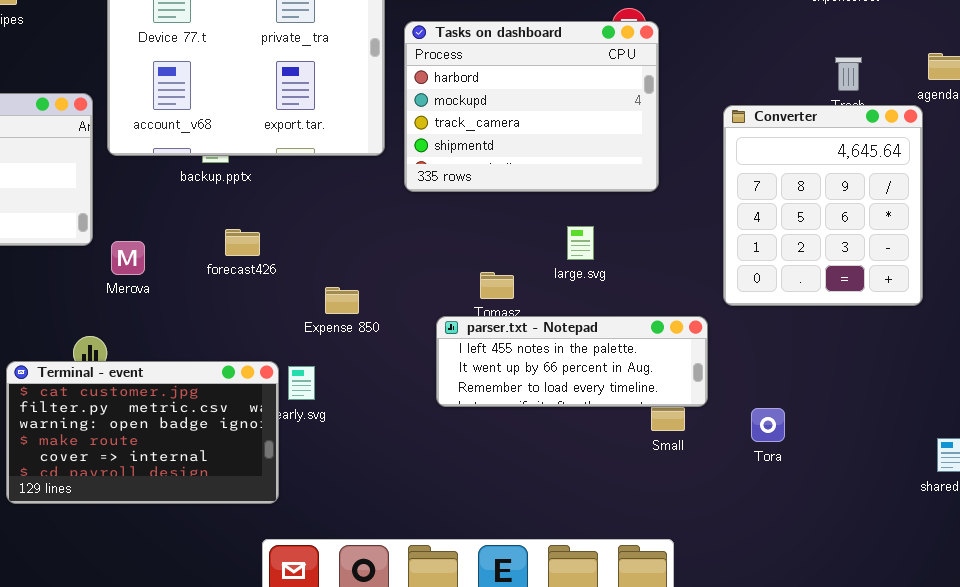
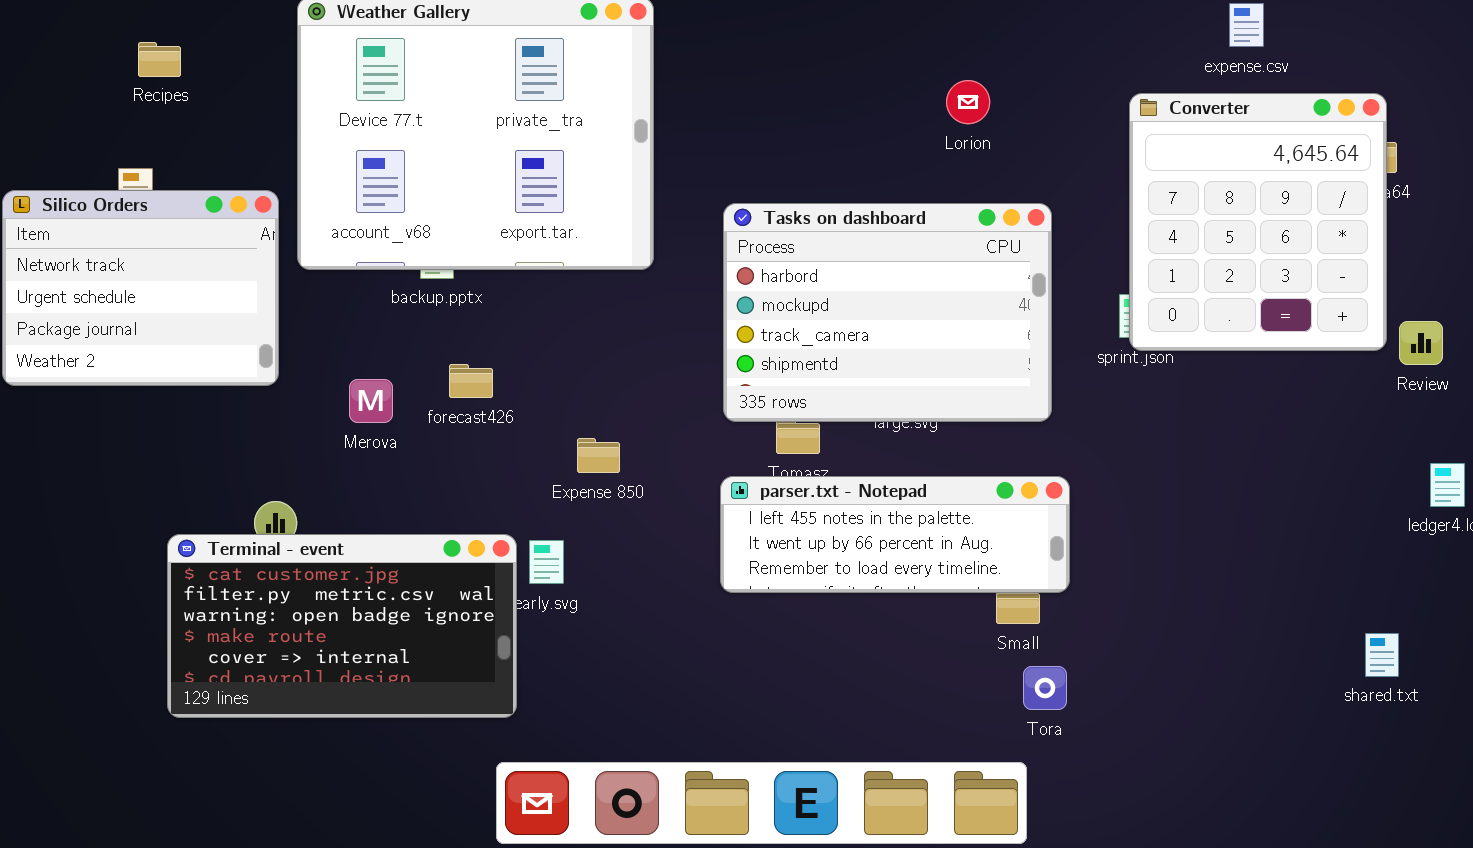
Tasks on dashboard: [404,21,659,192] -> [723,203,1052,422], moved
Converter: [723,105,923,306] -> [1129,93,1387,351], moved
Merova: [111,241,145,275] -> [349,379,393,423], moved
Tora: [751,408,785,442] -> [1023,666,1067,710], moved

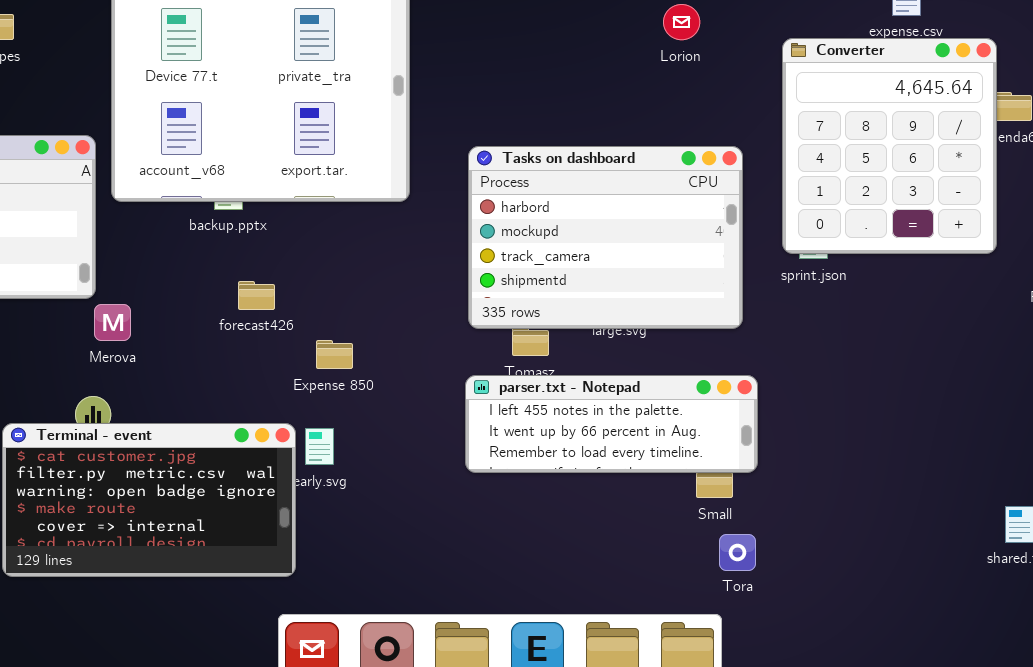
Lorion: [946,80,990,124] -> [663,4,700,40], moved
Converter: [1129,93,1387,351] -> [782,38,997,254], moved
Merova: [349,379,393,423] -> [94,304,131,341], moved
Expense 850: [577,438,620,473] -> [316,340,353,369], moved

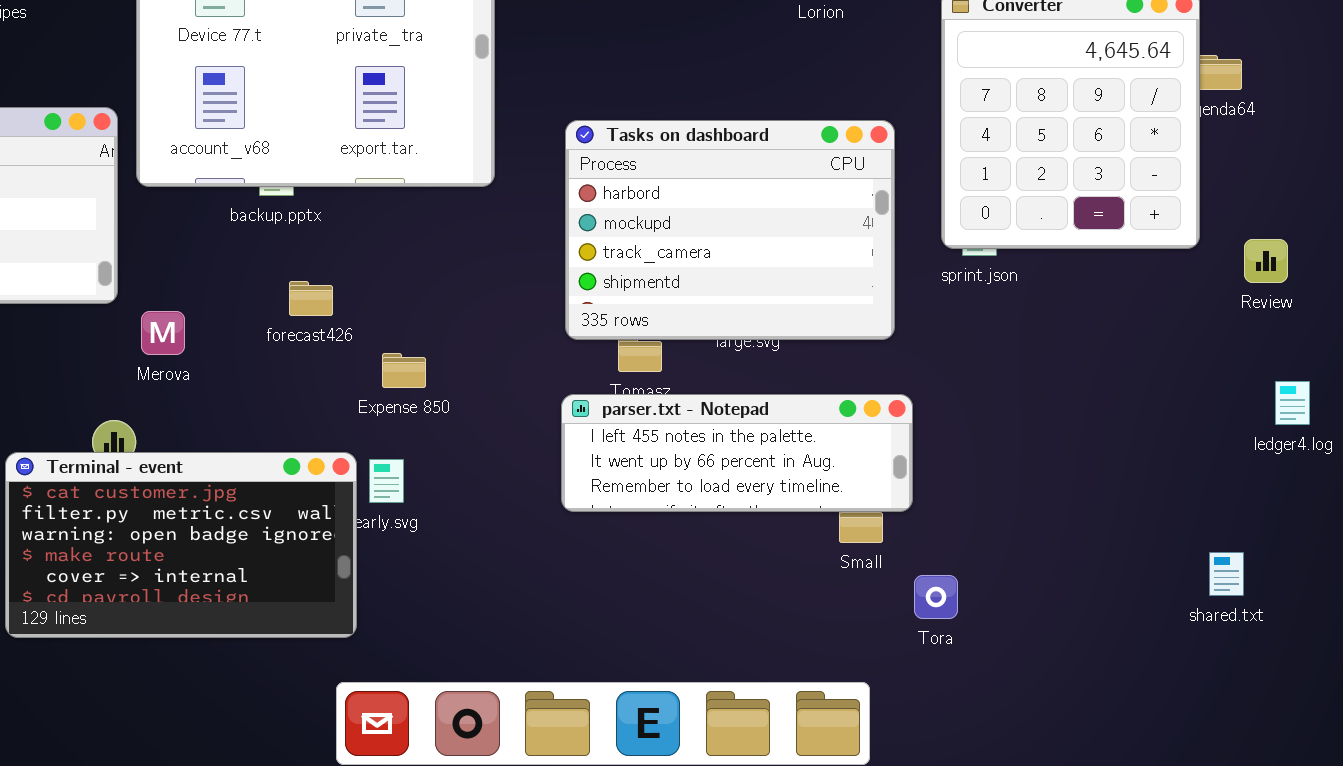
Merova: [94,304,131,341] -> [141,311,185,355], moved
Tora: [719,534,756,571] -> [914,575,958,619], moved

